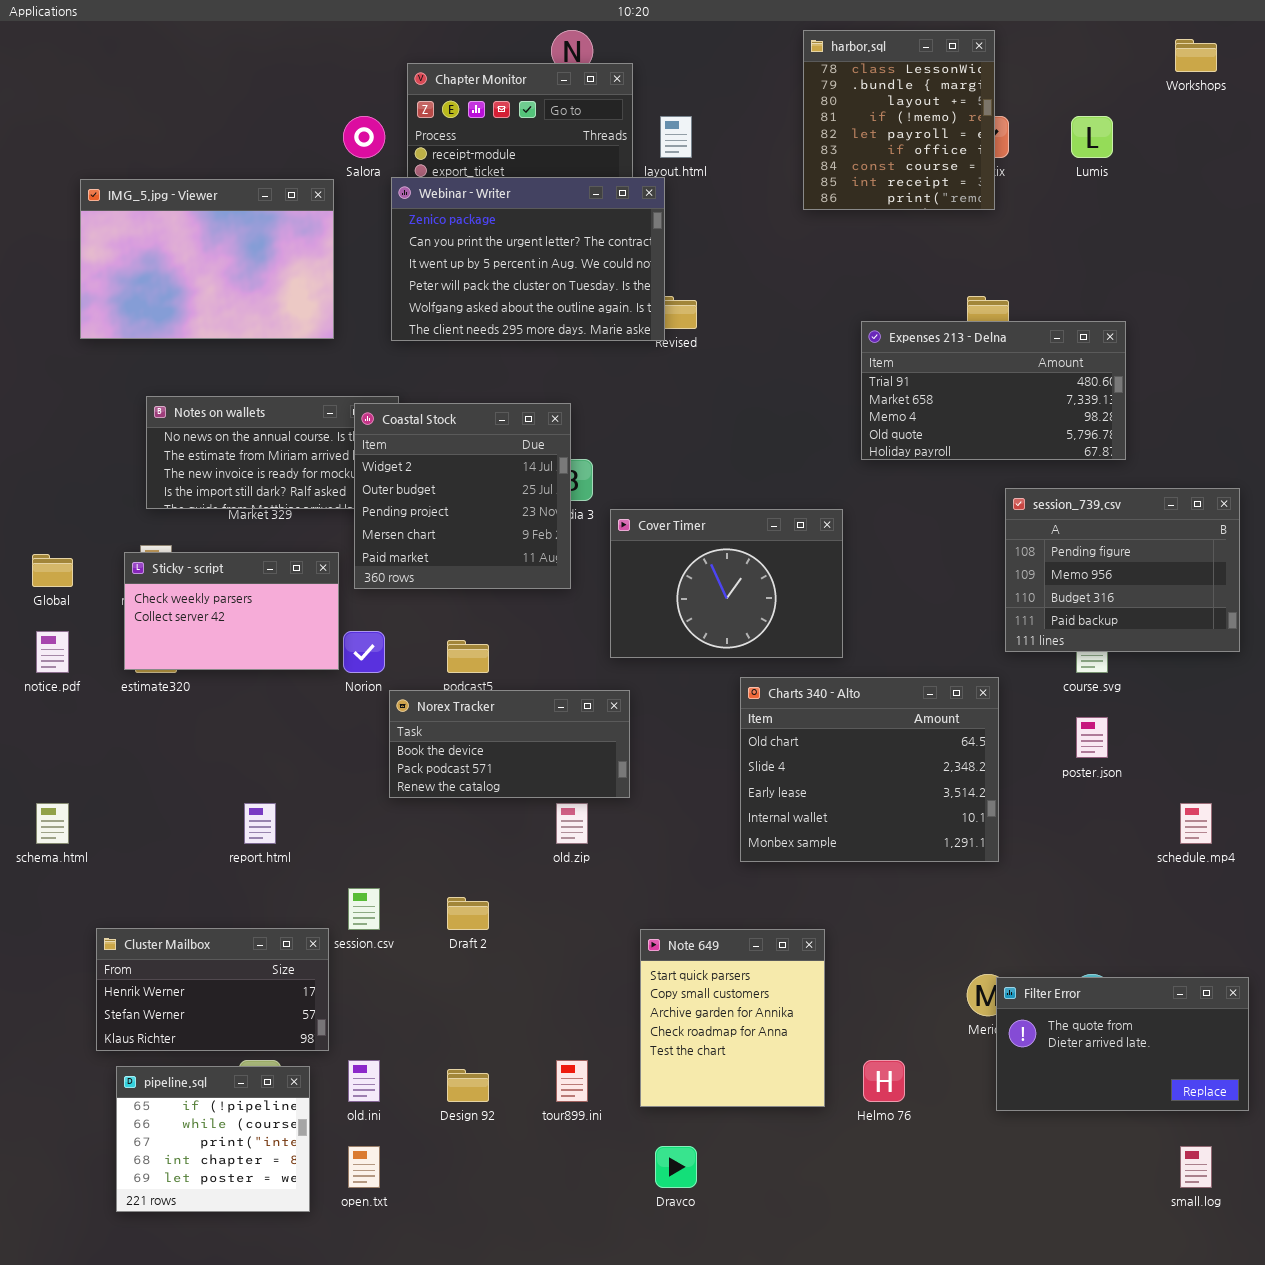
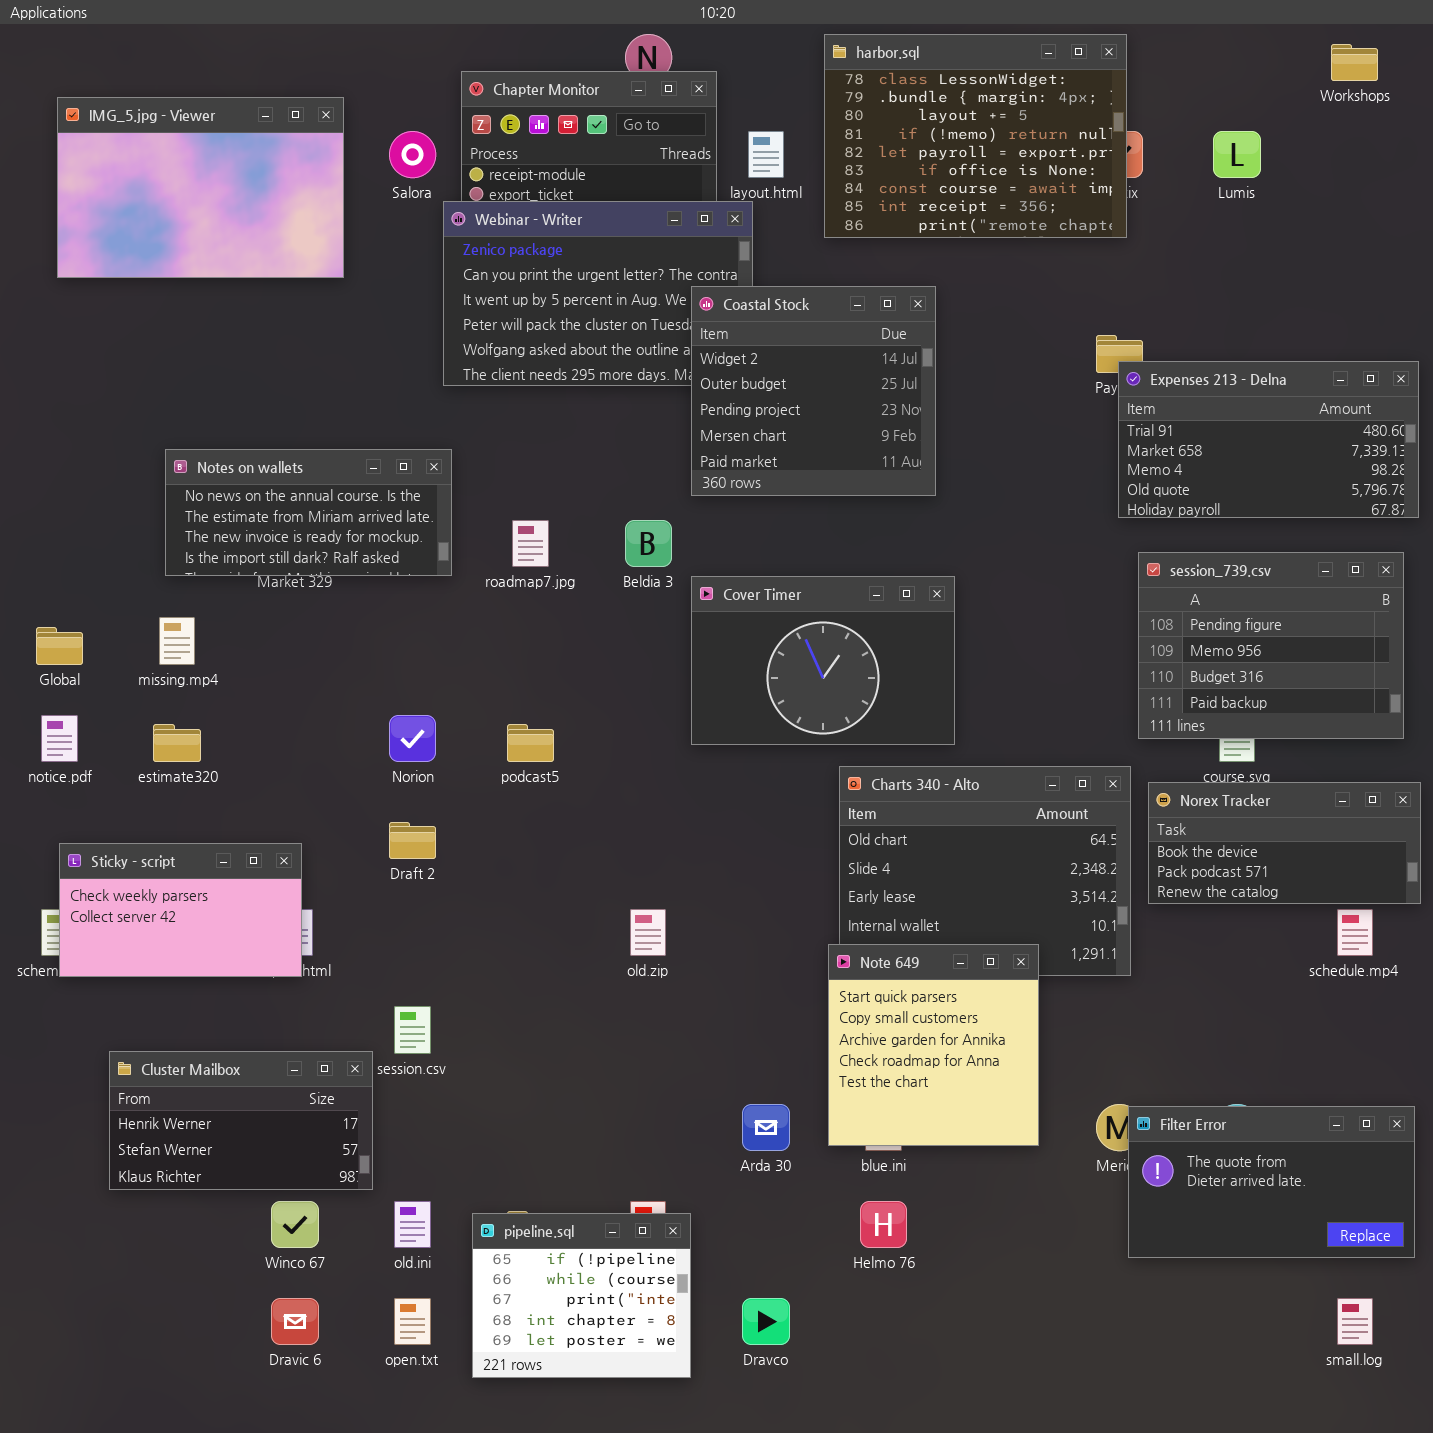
harbor.sql: [803,30,995,210] -> [824,34,1127,238], resized
IMG_5.jpg - Viewer: [80,179,334,339] -> [57,97,344,278], moved
Expenses 213 - Delna: [861,321,1126,460] -> [1118,361,1419,518], moved
Coastal Stock: [354,403,571,589] -> [691,286,936,496], moved
Sticky - script: [124,552,339,670] -> [59,843,302,977], moved
Norex Tracker: [389,690,630,798] -> [1148,782,1421,904], moved
Draft 2: [447,897,489,930] -> [389,822,436,859], moved
Note 649: [640,929,825,1107] -> [828,944,1039,1146], moved
Helmo 76: [863,1060,905,1102] -> [860,1201,907,1248], moved
pipeline.sql: [116,1066,310,1212] -> [472,1213,691,1378], moved

